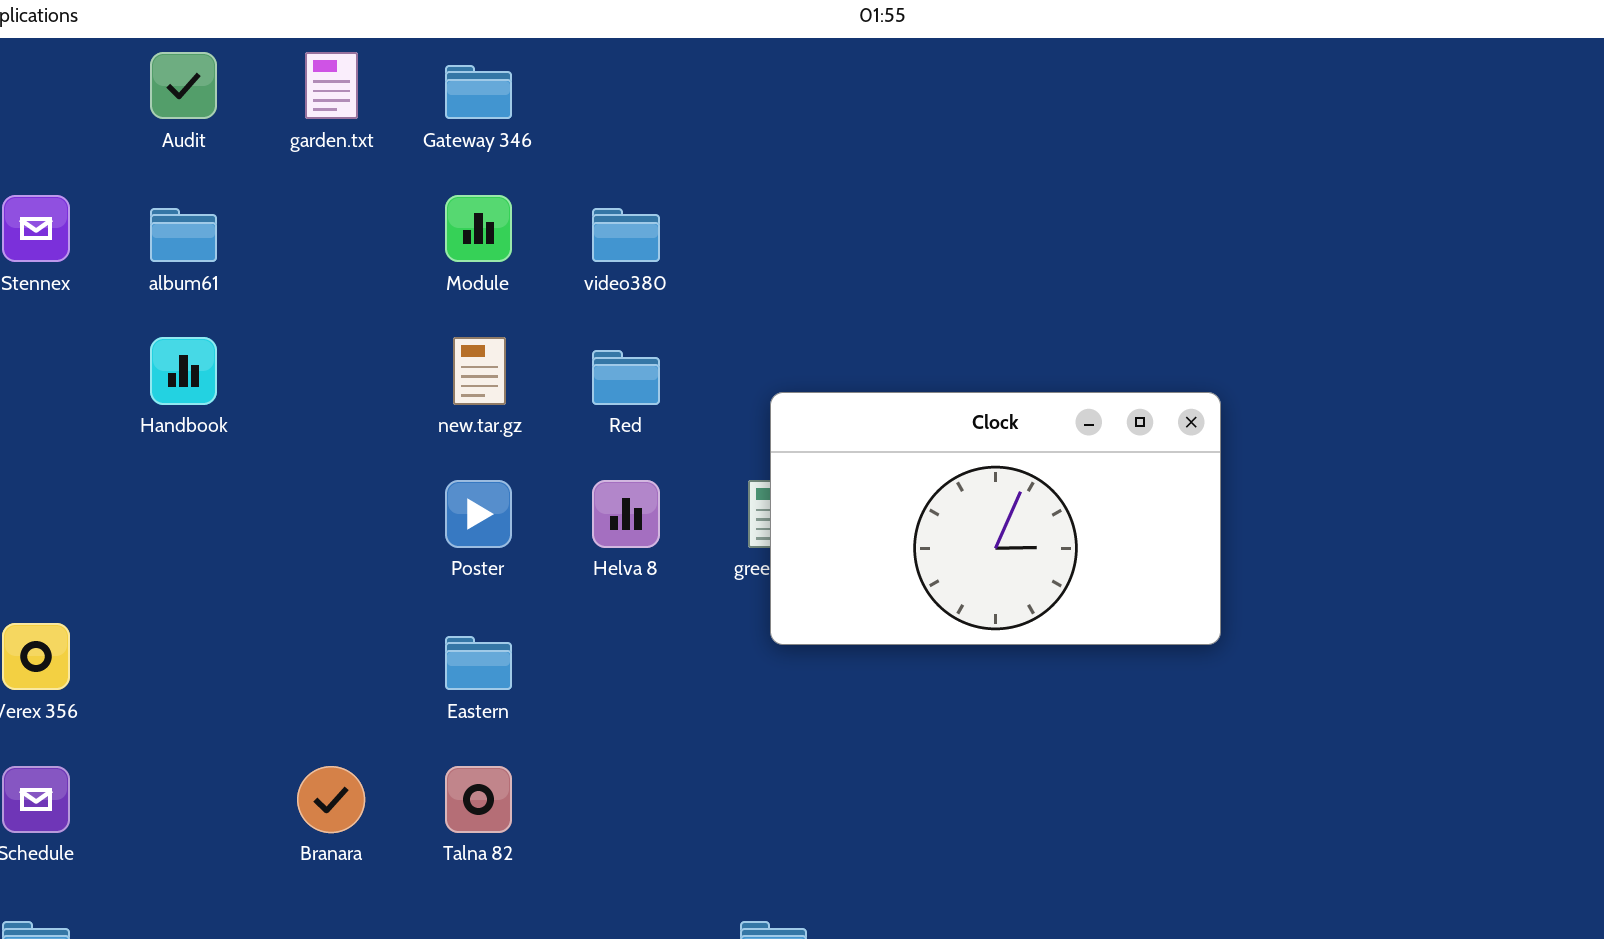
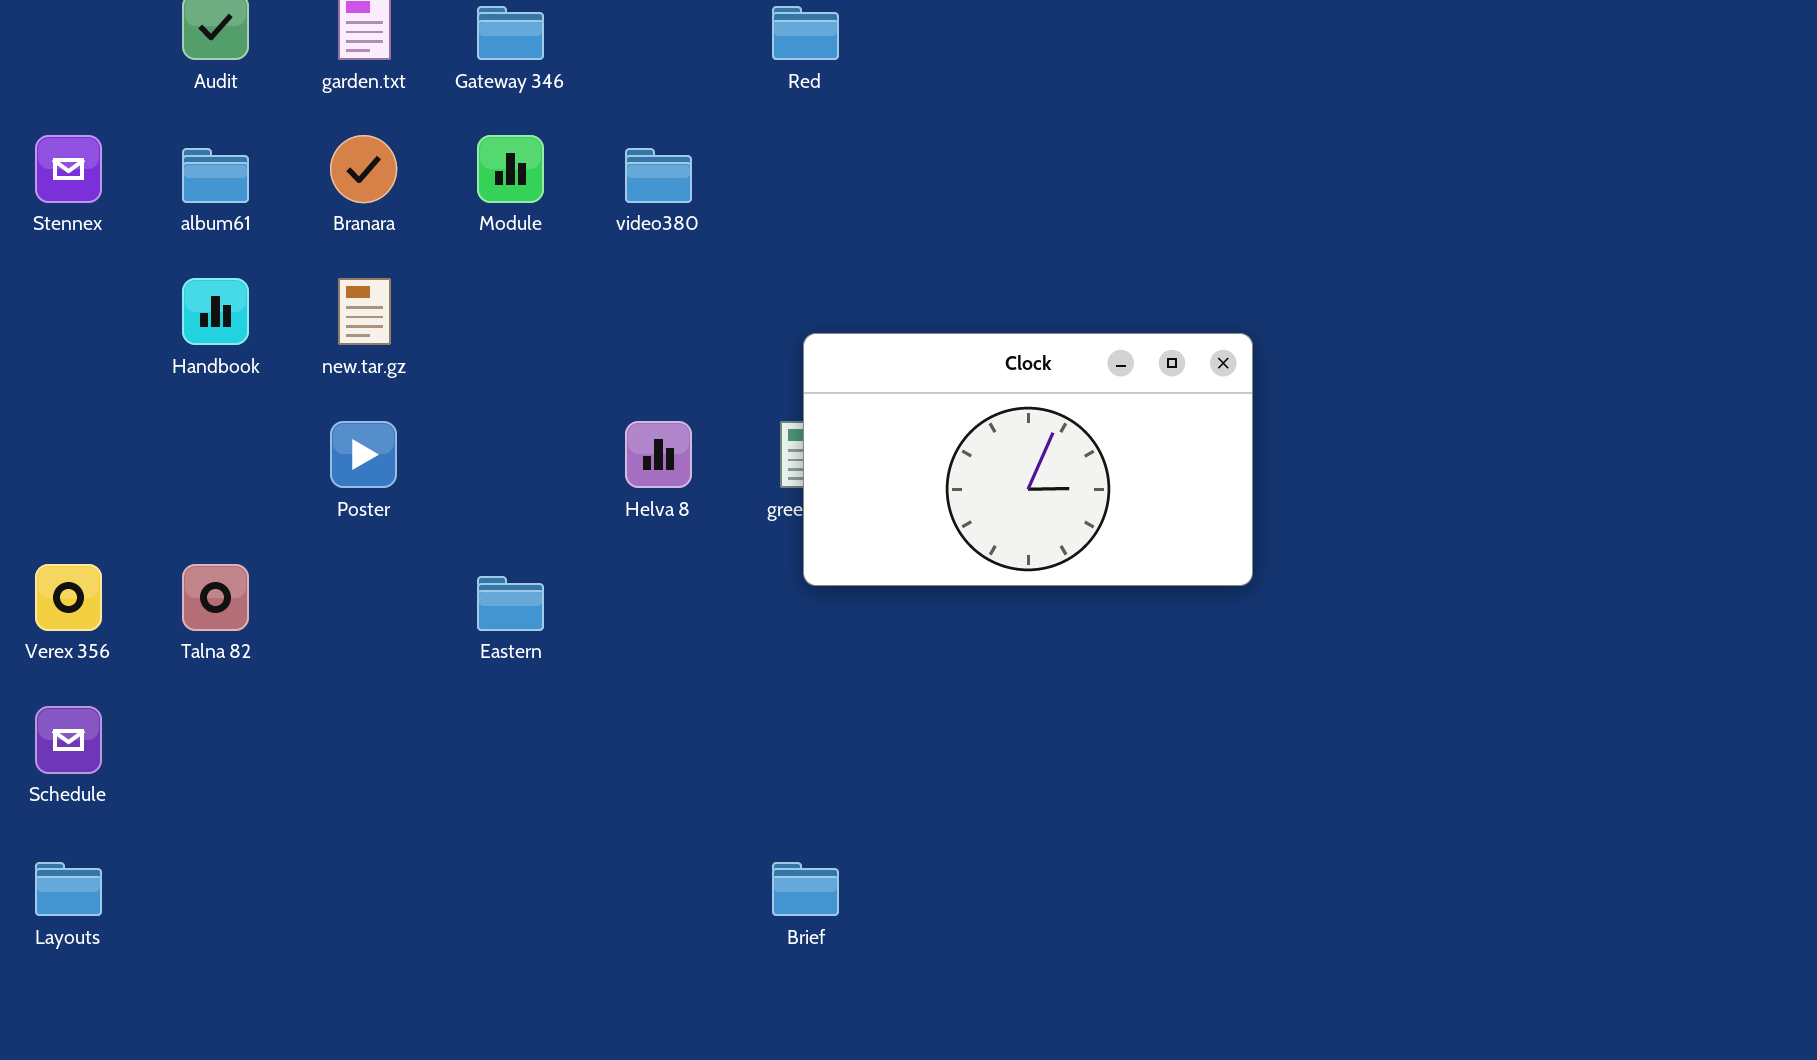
new.tar.gz: [453,337,506,405] -> [338,278,391,345], moved
Red: [592,350,660,405] -> [772,6,839,60], moved
Poster: [445,480,512,548] -> [330,421,397,488], moved
Branara: [297,766,365,833] -> [330,135,397,203], moved
Talna 82: [445,766,512,833] -> [182,564,249,631], moved

